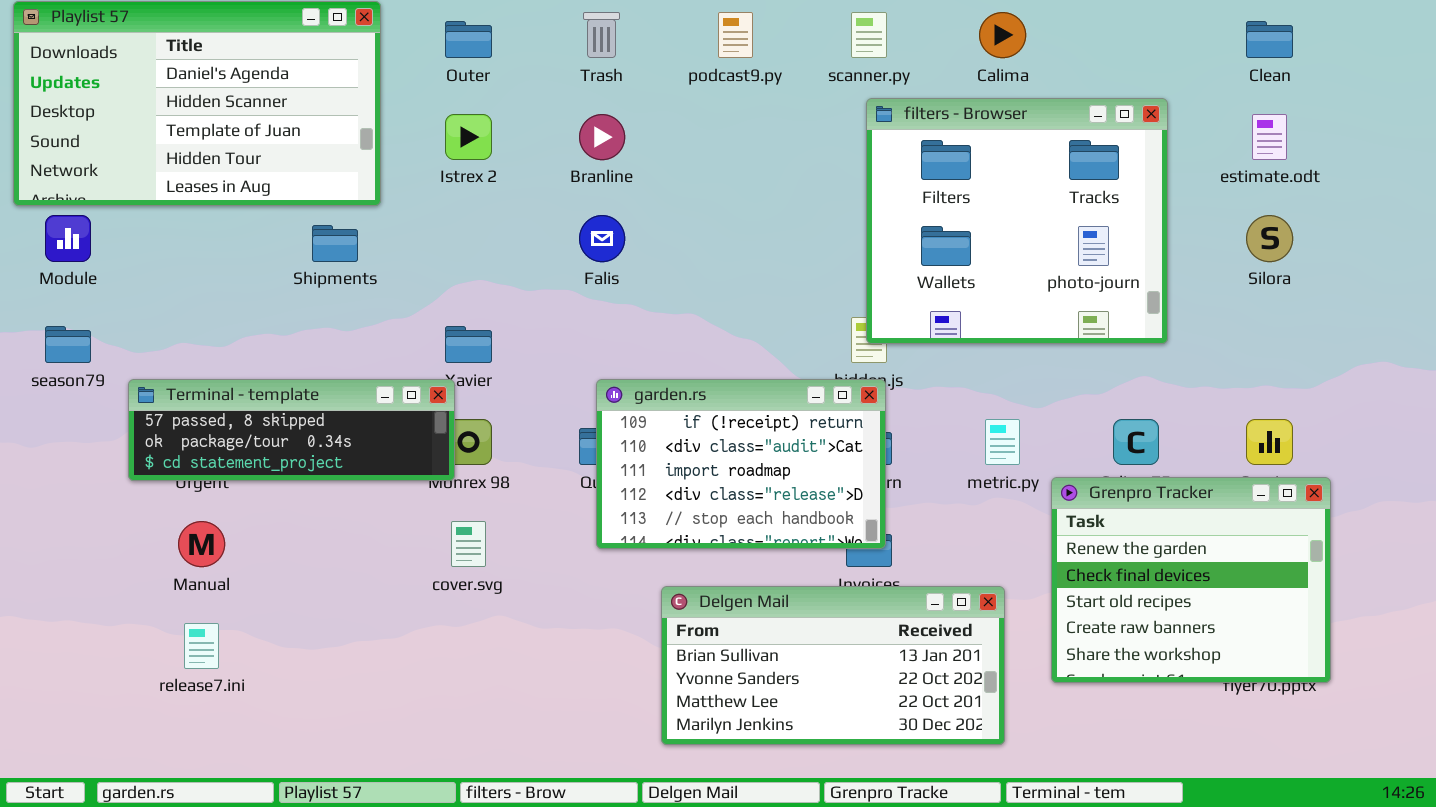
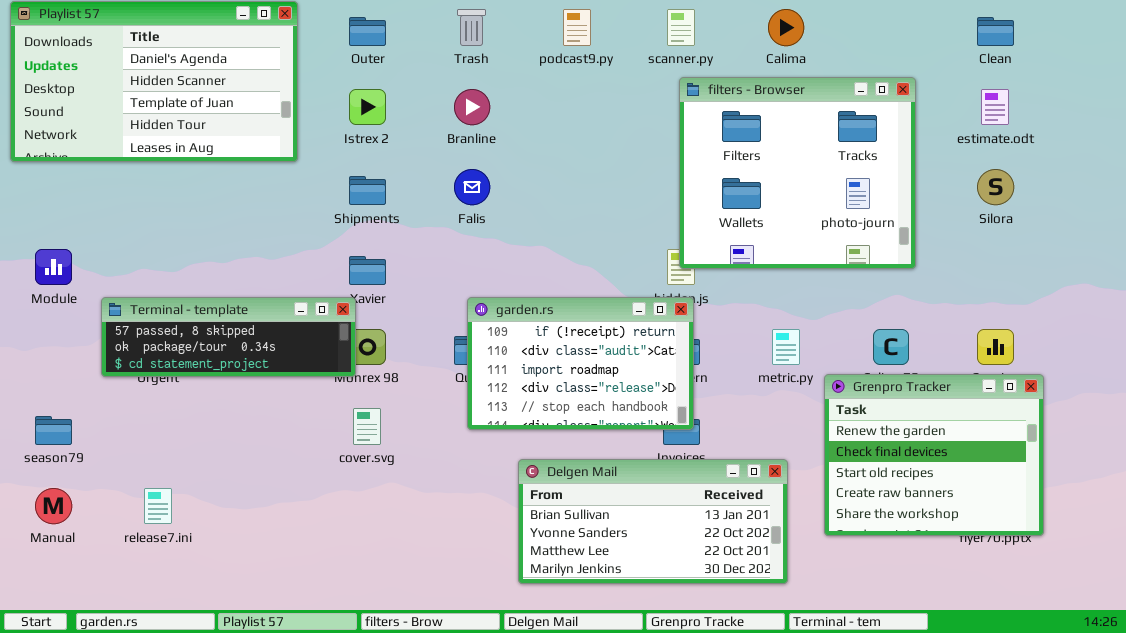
Module: [45,215,91,262] -> [35,249,72,285], moved
Shipments: [312,225,358,262] -> [349,176,386,205], moved
season79: [45,326,91,363] -> [35,416,72,445], moved
Manual: [178,521,225,567] -> [35,488,72,524], moved

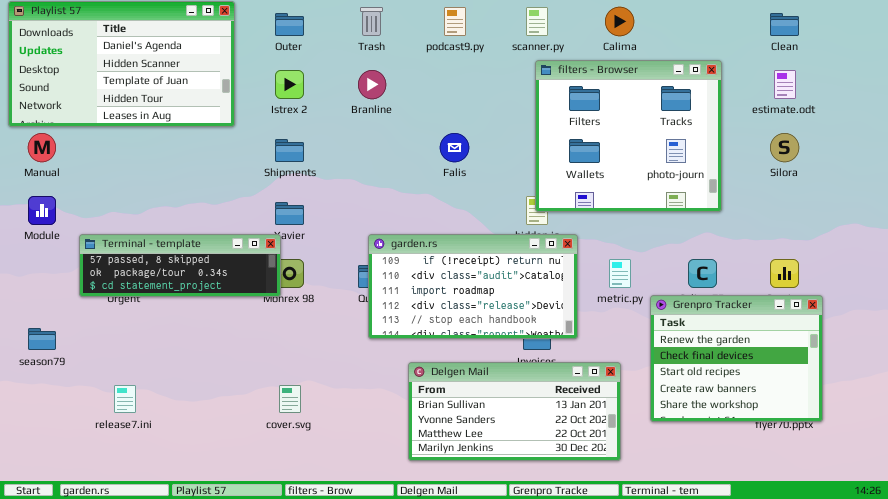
Falis: [454,169,490,205] -> [440,133,469,162], moved
garden.rs: [467,297,694,430] -> [368,234,578,339], resized
cover.svg: [353,408,381,445] -> [279,385,301,413], moved
Manual: [35,488,72,524] -> [28,133,56,162], moved

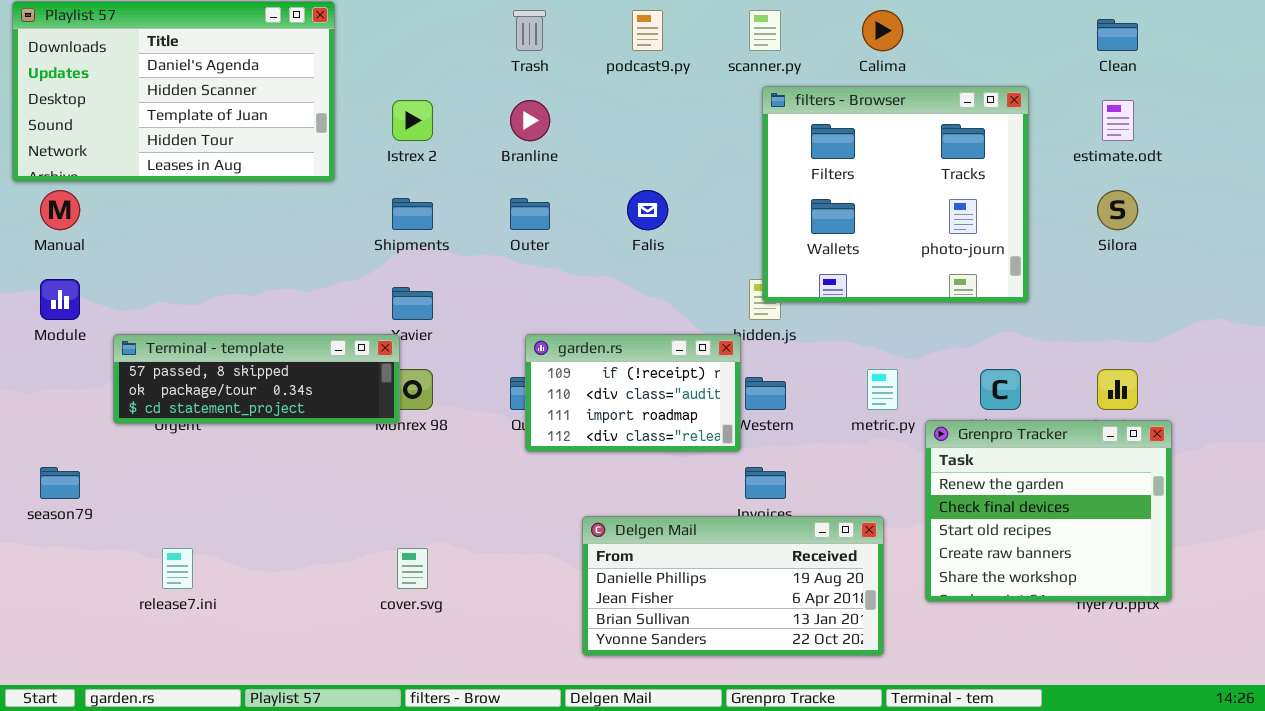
Outer: [275,13,304,36] -> [510,198,550,230], moved
garden.rs: [368,234,578,339] -> [525,334,741,452], resized
Delgen Mail: [408,362,621,461] -> [582,516,884,656], scrolled up 2 rows

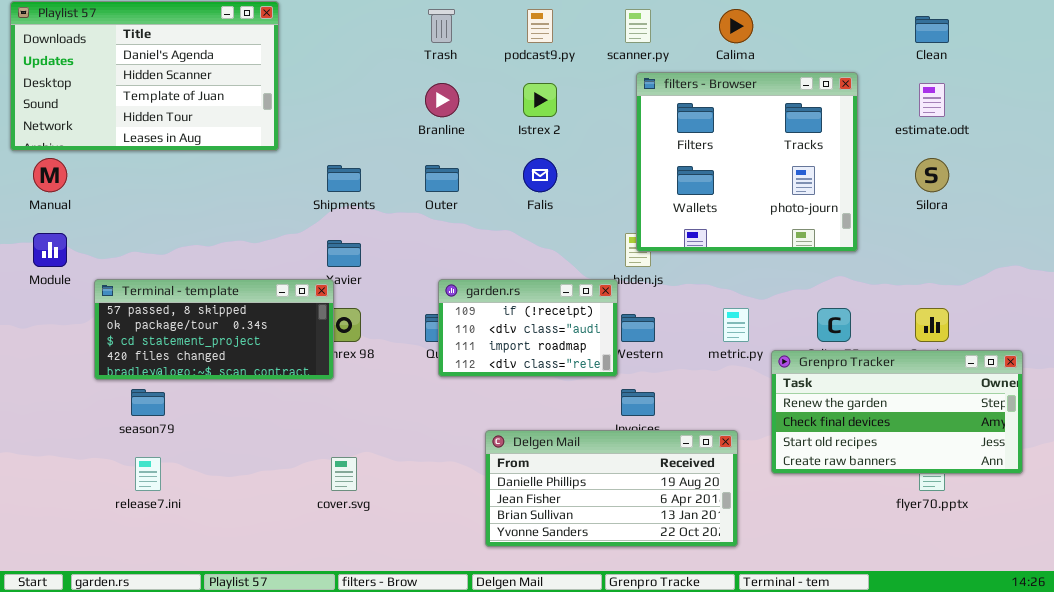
Istrex 2: [392,100,433,141] -> [523,83,557,117], moved
Terminal - template: [113,334,400,424] -> [94,279,334,380], resized
Grenpro Tracker: [925,420,1172,602] -> [771,350,1023,474], resized
season79: [40,467,80,499] -> [131,389,165,416], moved

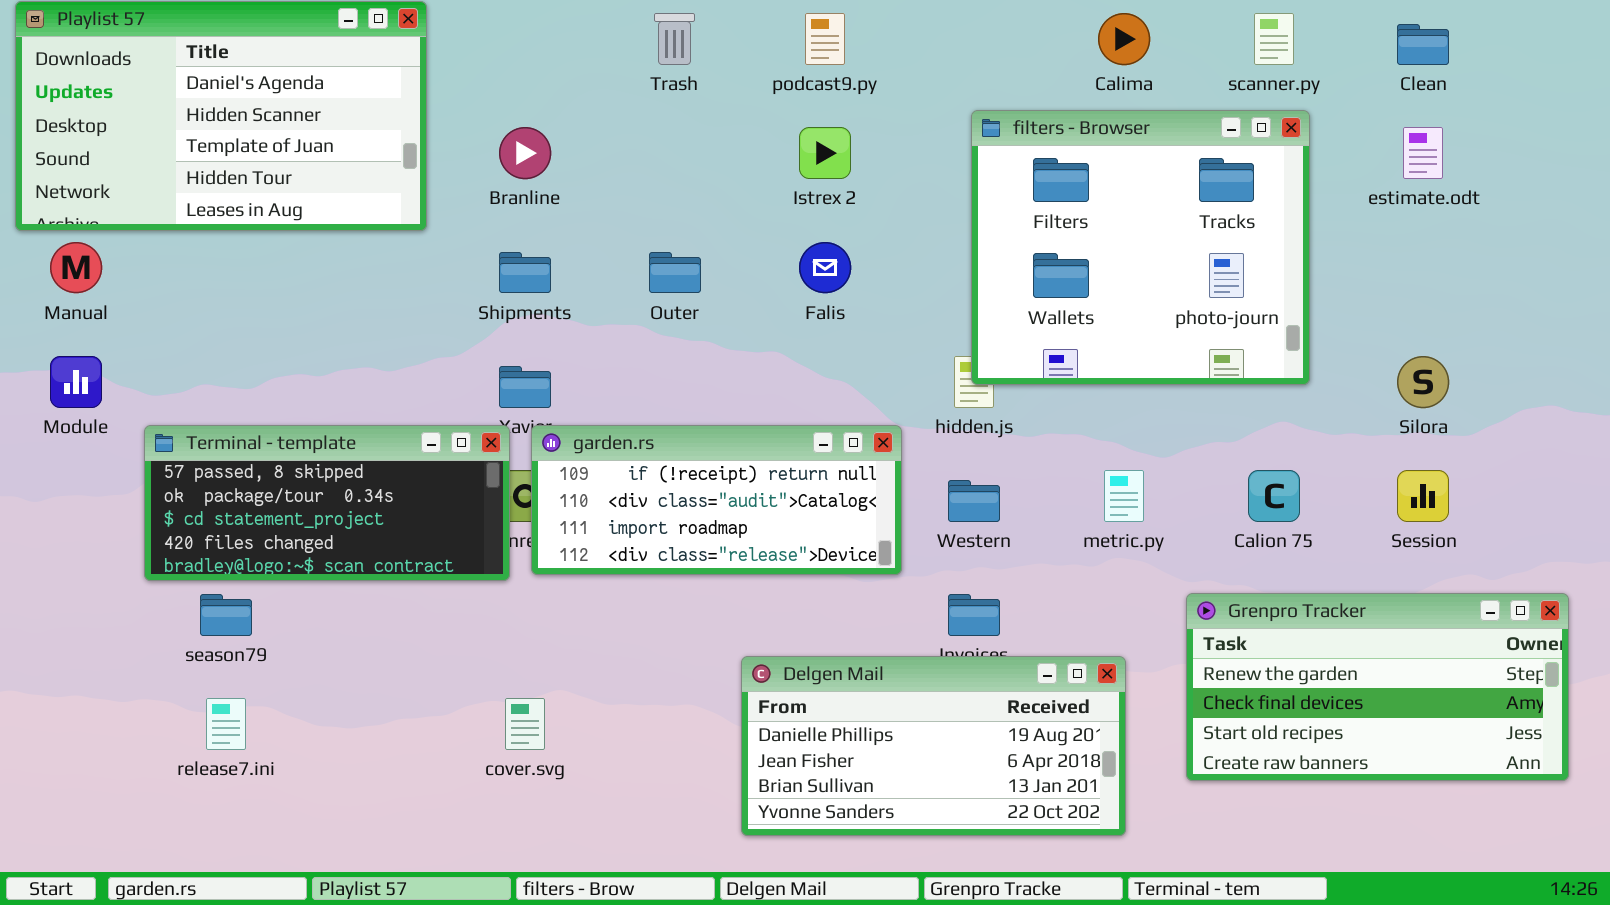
scanner.py: [625,9,651,43] -> [1254,13,1294,65], moved
Branline: [425,83,459,117] -> [499,127,551,179], moved
Silora: [915,158,949,192] -> [1397,356,1449,408], moved
garden.rs: [438,279,618,377] -> [531,425,902,575], moved, resized
Grenpro Tracker: [771,350,1023,474] -> [1186,593,1569,781], moved

